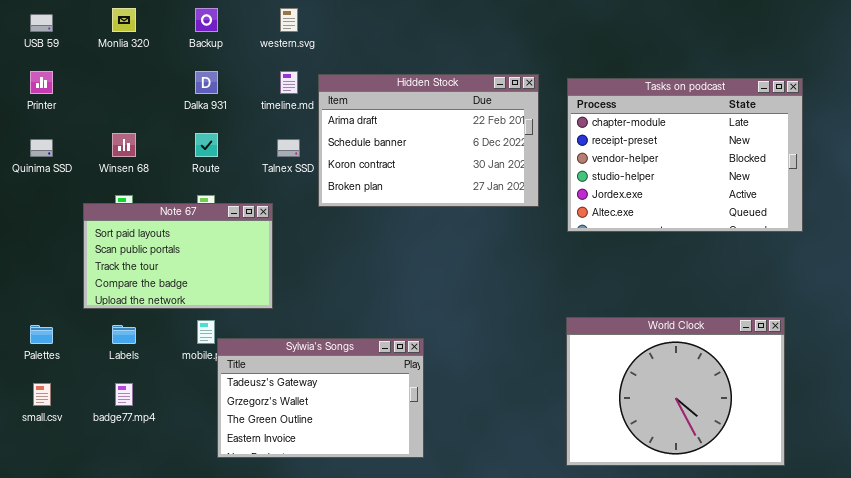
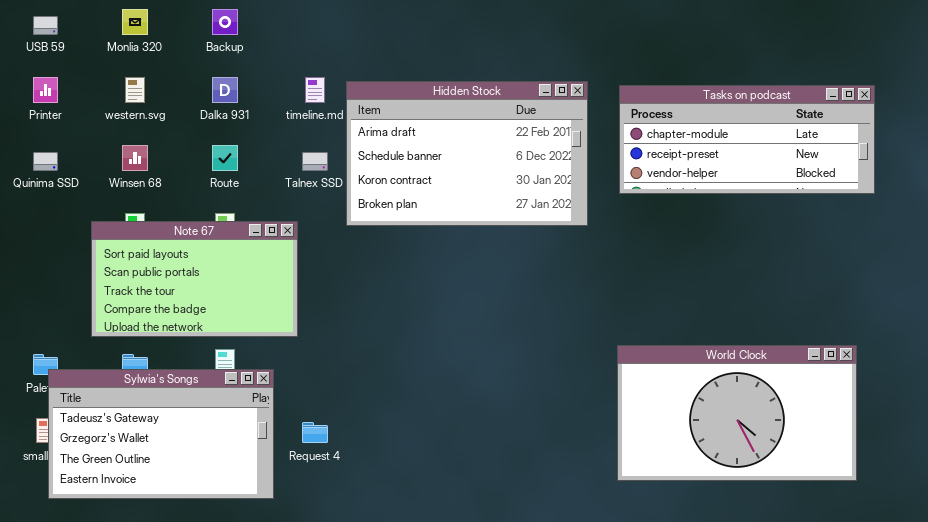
western.svg: [280,8,298,32] -> [125,77,145,103], moved
Tasks on podcast: [567,78,803,232] -> [619,85,875,194], resized
World Clock: [566,317,785,466] -> [617,345,857,481], resized
Sylwia's Songs: [217,338,424,458] -> [48,369,274,499], moved

